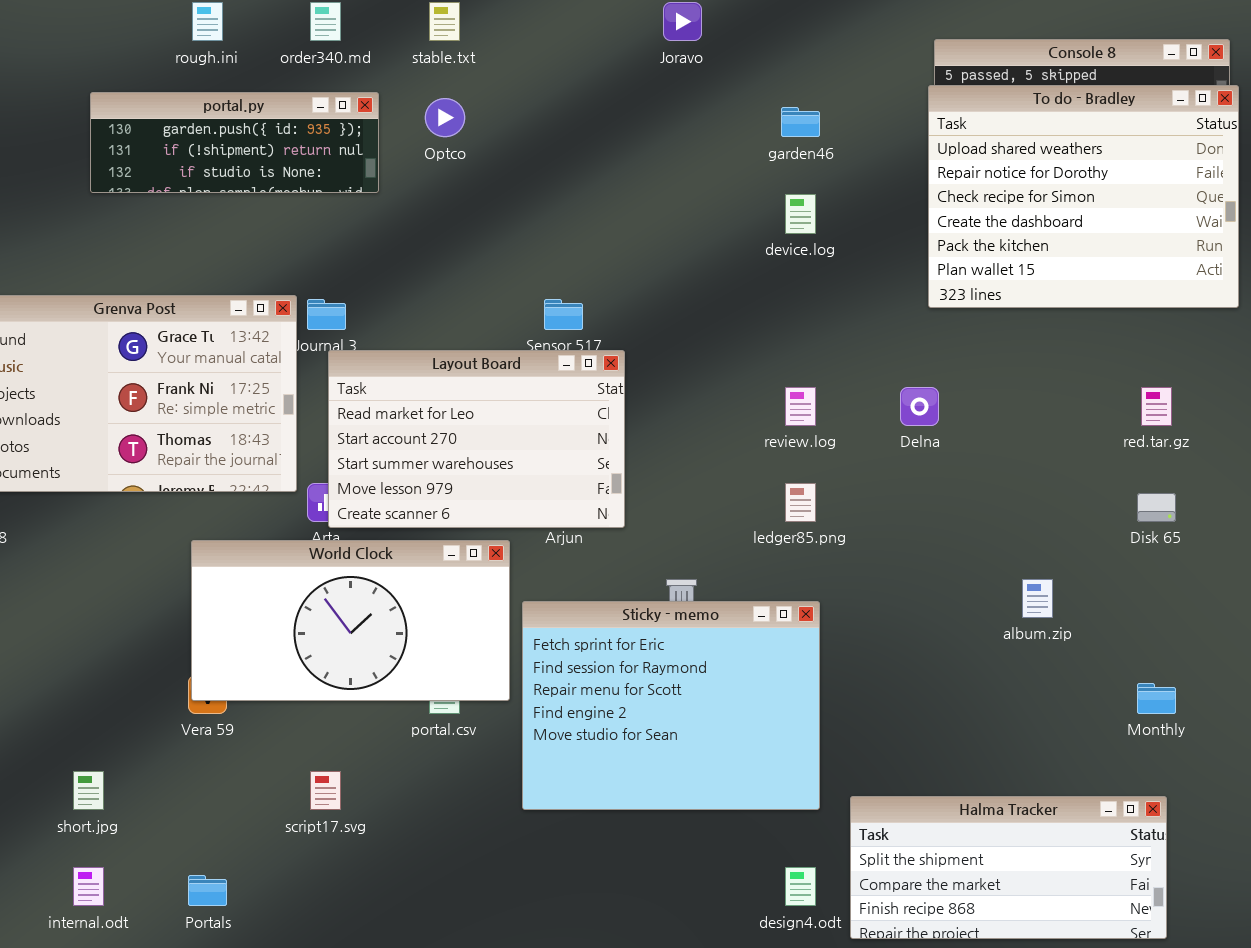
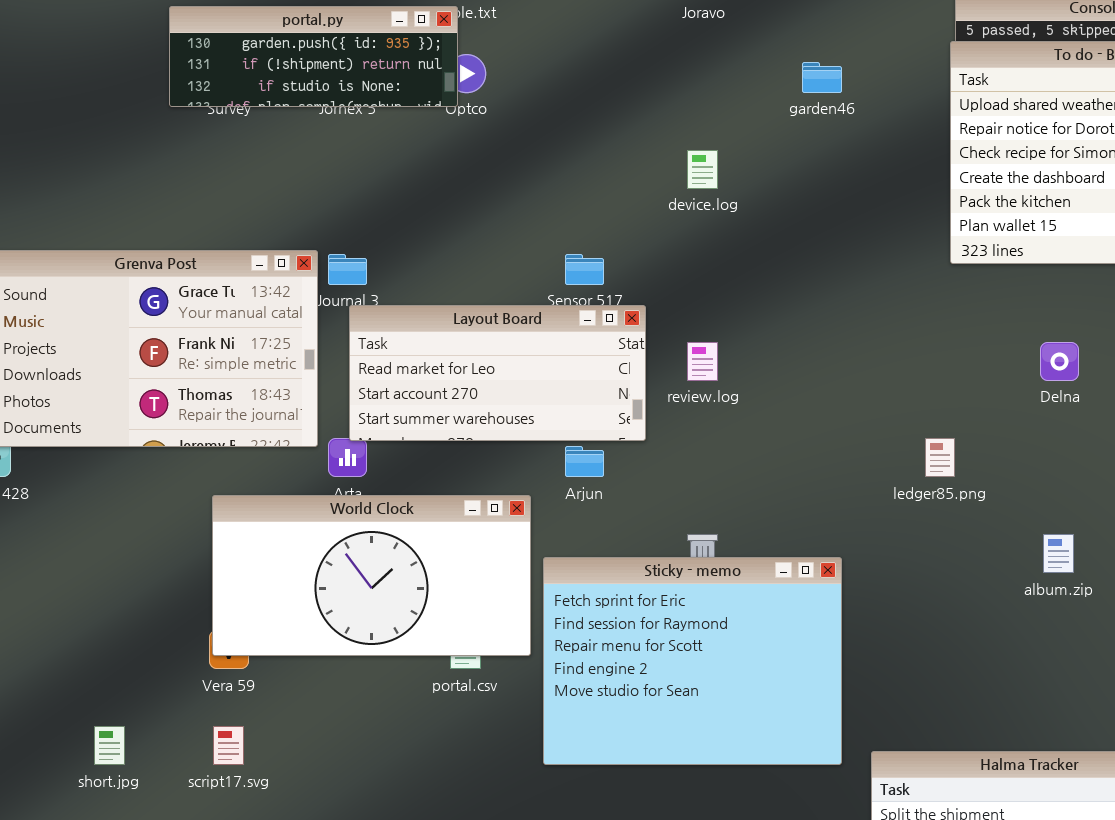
portal.py: [90,92,379,193] -> [169,6,458,107], moved
device.log: [785,194,816,234] -> [687,150,718,189], moved
Layout Board: [328,350,625,528] -> [349,305,646,441], resized
review.log: [785,387,816,426] -> [687,342,718,381], moved
Delna: [900,387,939,426] -> [1040,342,1079,381], moved
ledger85.png: [785,483,816,522] -> [925,438,955,477], moved
script17.svg: [310,771,341,810] -> [213,726,244,765], moved

